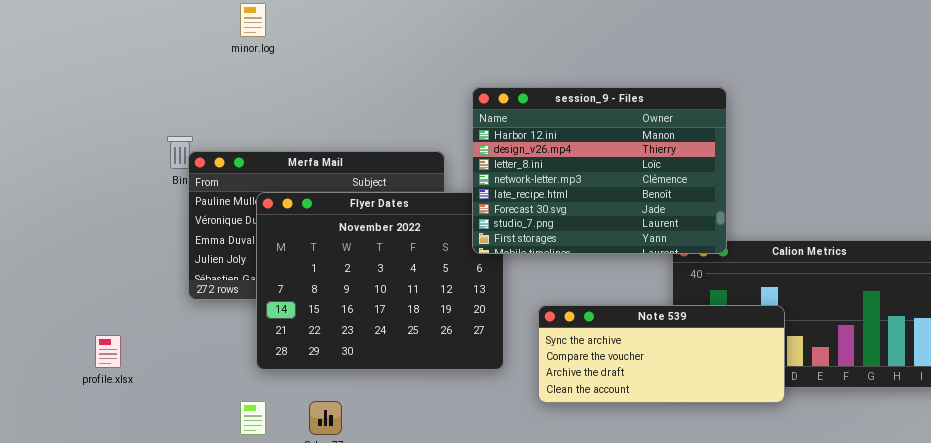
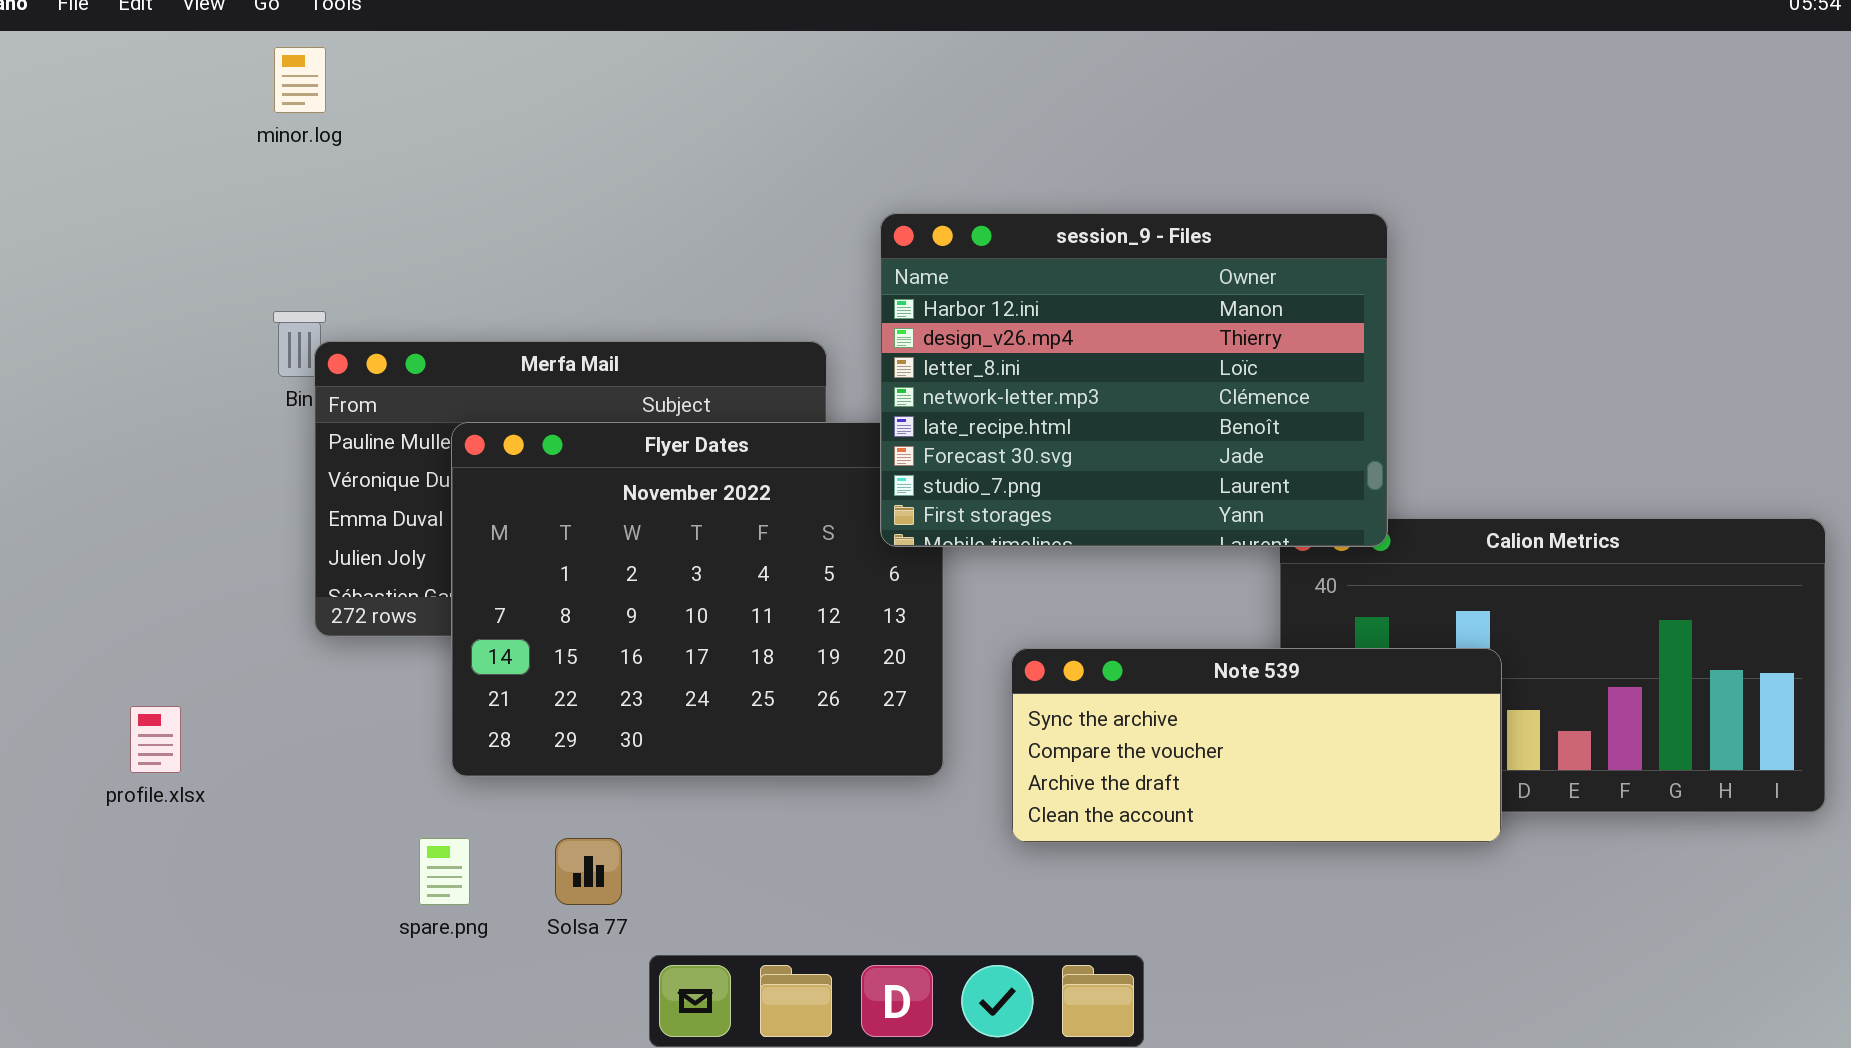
minor.log: [240,3,266,37] -> [274,47,326,113], moved

